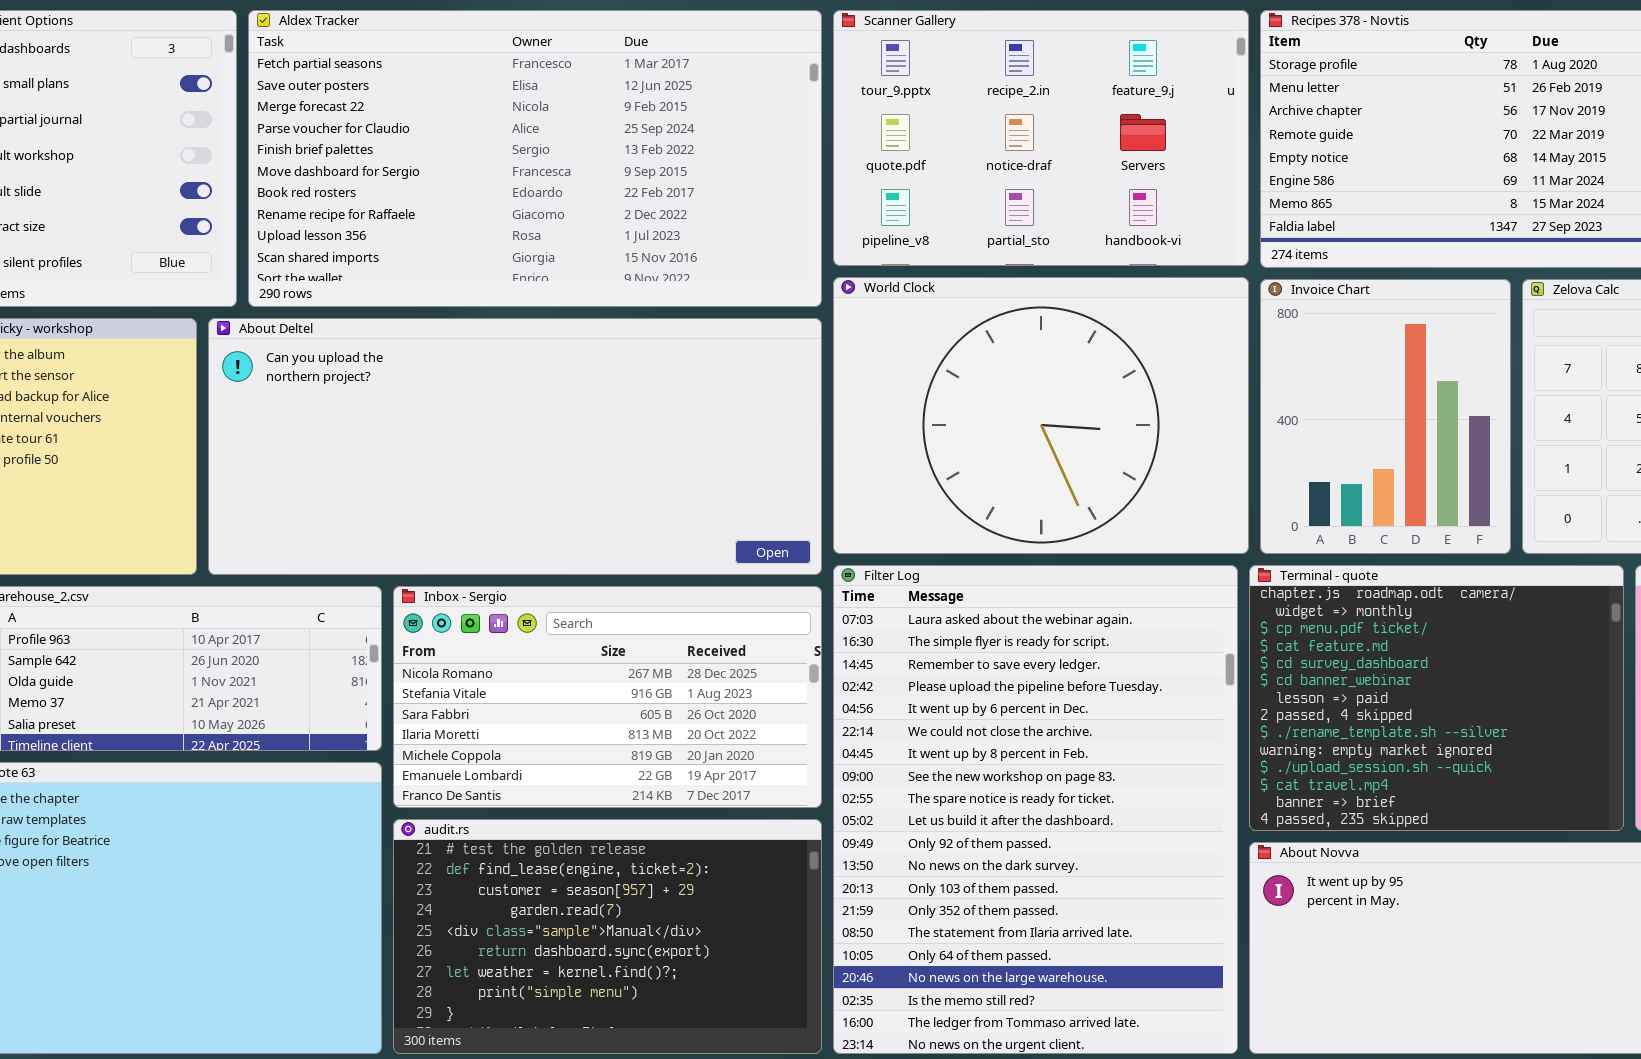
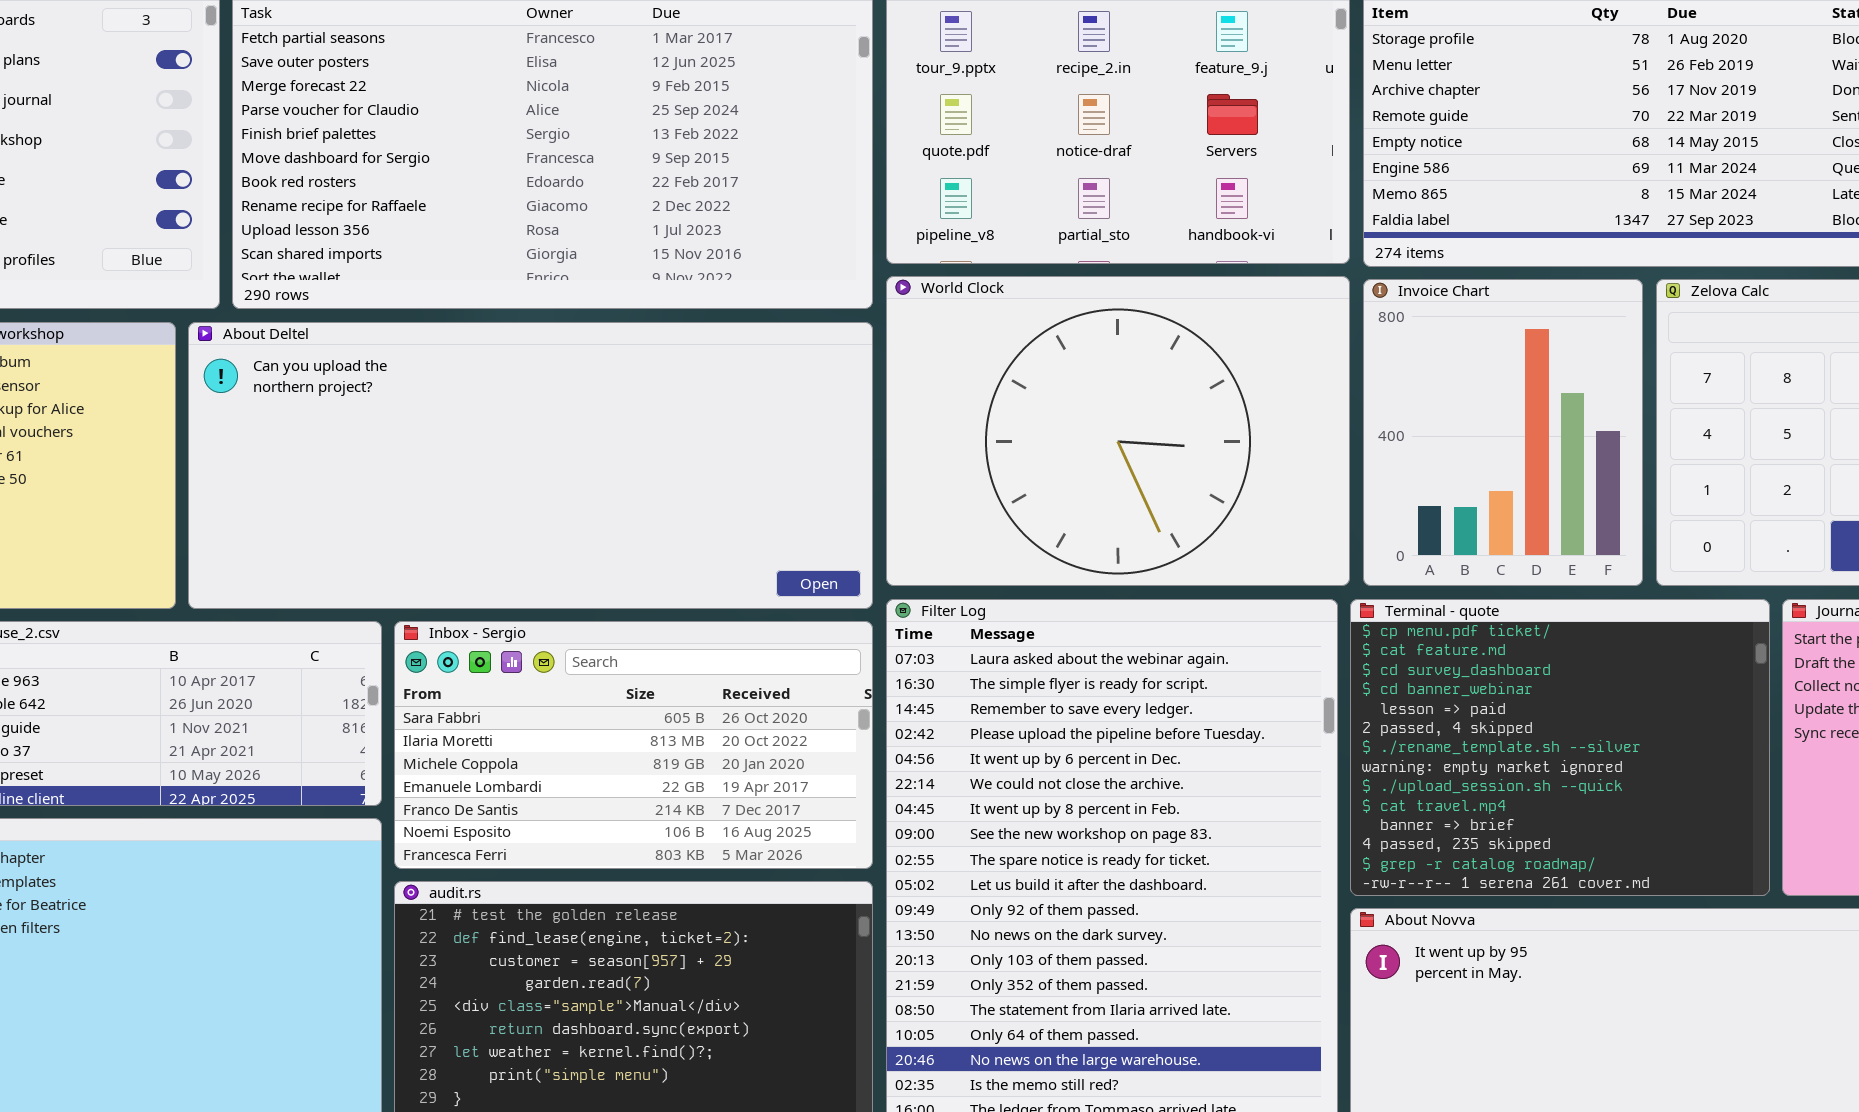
Terminal - quote: [1249,565,1624,831] -> [1350,599,1770,896], scrolled down 2 rows
Inbox - Sergio: [393,586,822,808] -> [394,621,873,869], scrolled down 2 rows

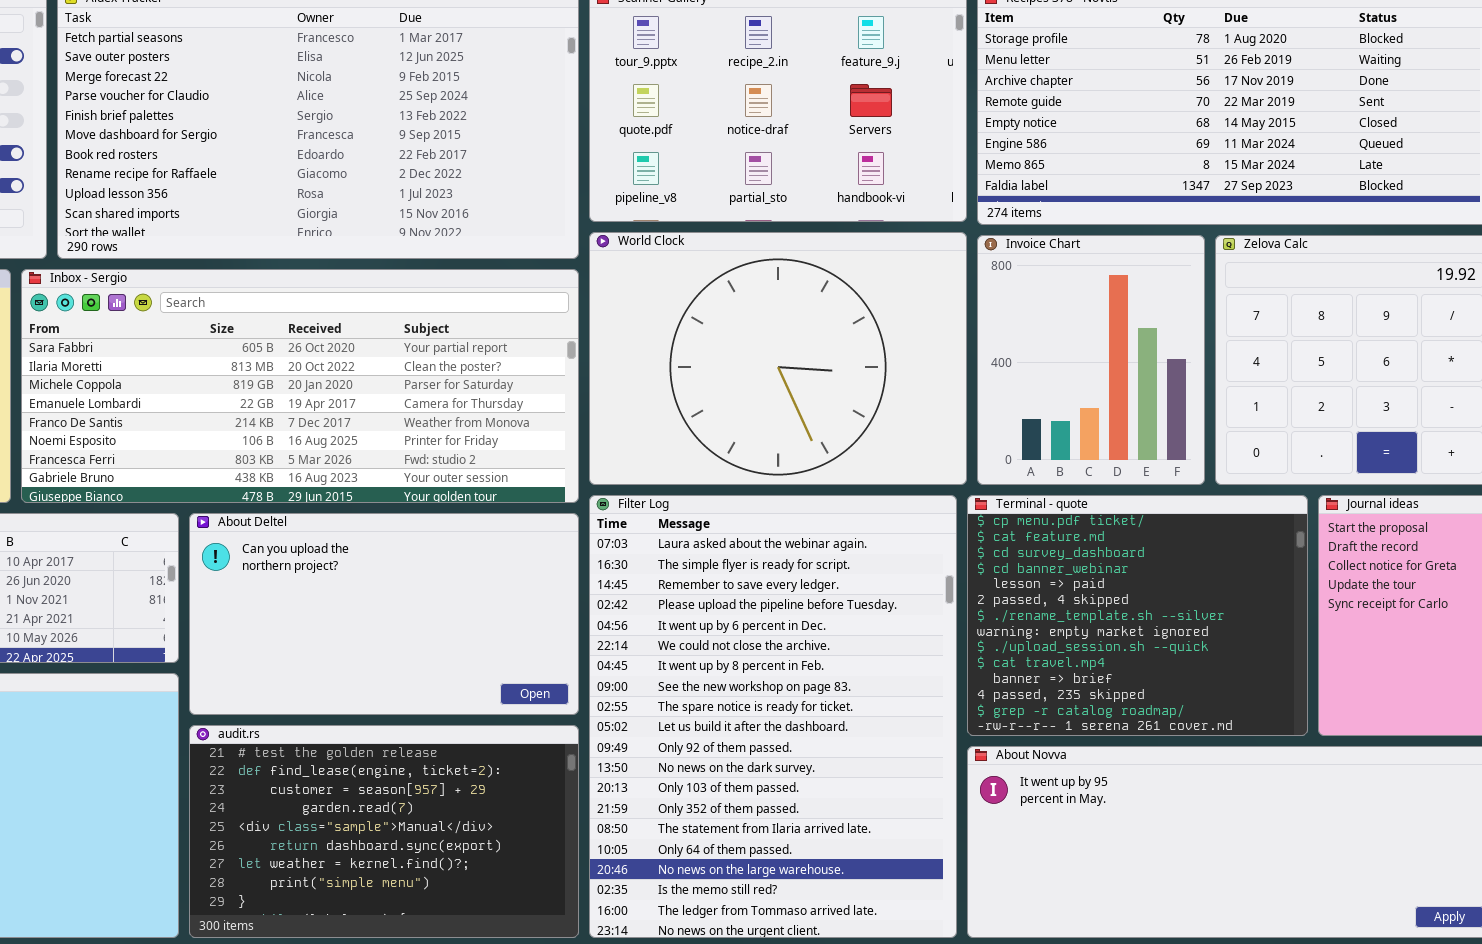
About Deltel: [188,322,873,609] -> [189,513,579,715], moved, resized
Inbox - Sergio: [394,621,873,869] -> [21,269,579,503], moved, resized

